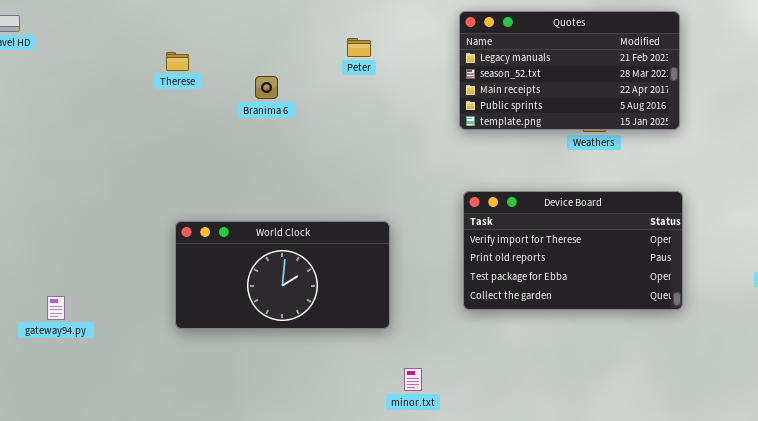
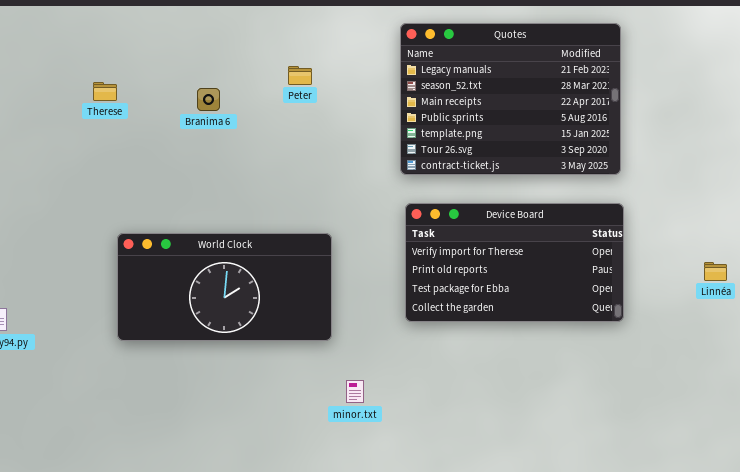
Quotes: [459,11,680,130] -> [400,23,621,175], resized
Peter: [347,38,371,57] -> [288,66,312,85], moved
Therese: [166,52,189,71] -> [93,82,117,101], moved

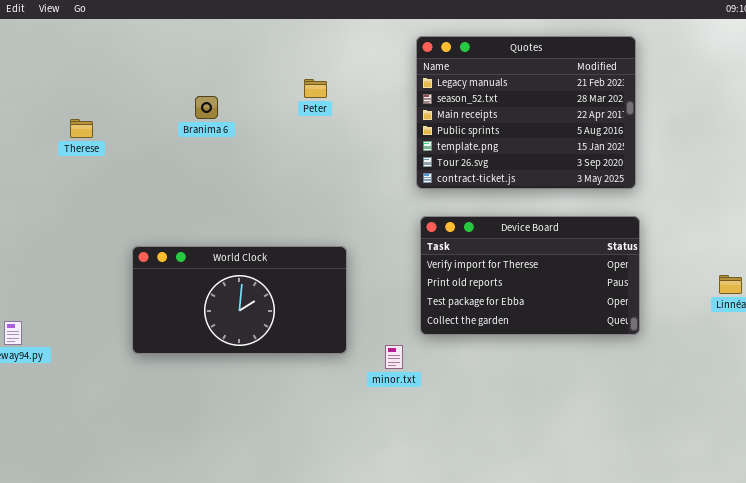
Therese: [93,82,117,101] -> [70,119,93,138], moved
Branima 6: [197,88,220,111] -> [195,96,218,119], moved
minor.txt: [346,380,364,403] -> [385,345,403,369], moved

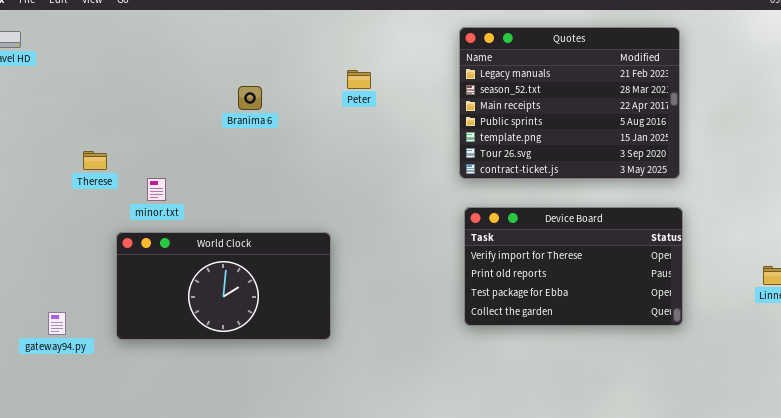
Therese: [70,119,93,138] -> [83,151,107,170], moved
World Clock: [132,246,347,354] -> [116,232,331,340], moved
minor.txt: [385,345,403,369] -> [147,178,166,201], moved

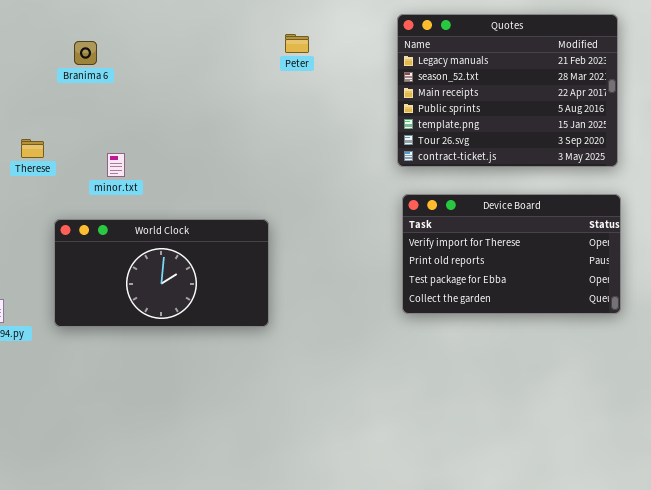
Peter: [347,70,371,89] -> [285,34,309,53], moved
Branima 6: [238,86,262,110] -> [74,41,97,65], moved
minor.txt: [147,178,166,201] -> [107,153,125,177], moved

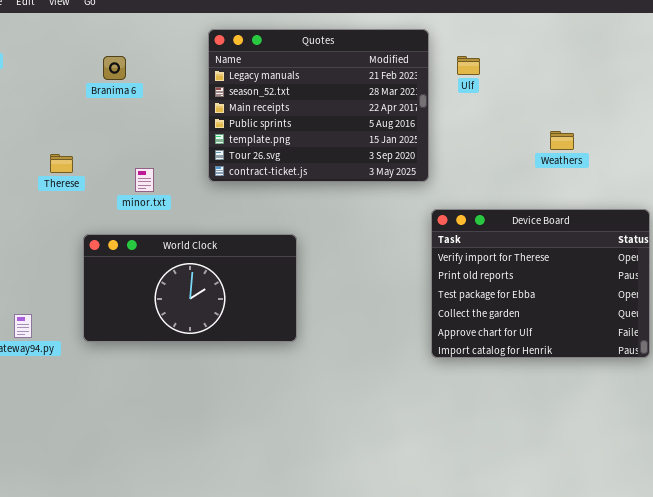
Quotes: [397,14,618,167] -> [208,29,429,182], moved
Device Board: [402,194,621,314] -> [431,209,650,358], resized

